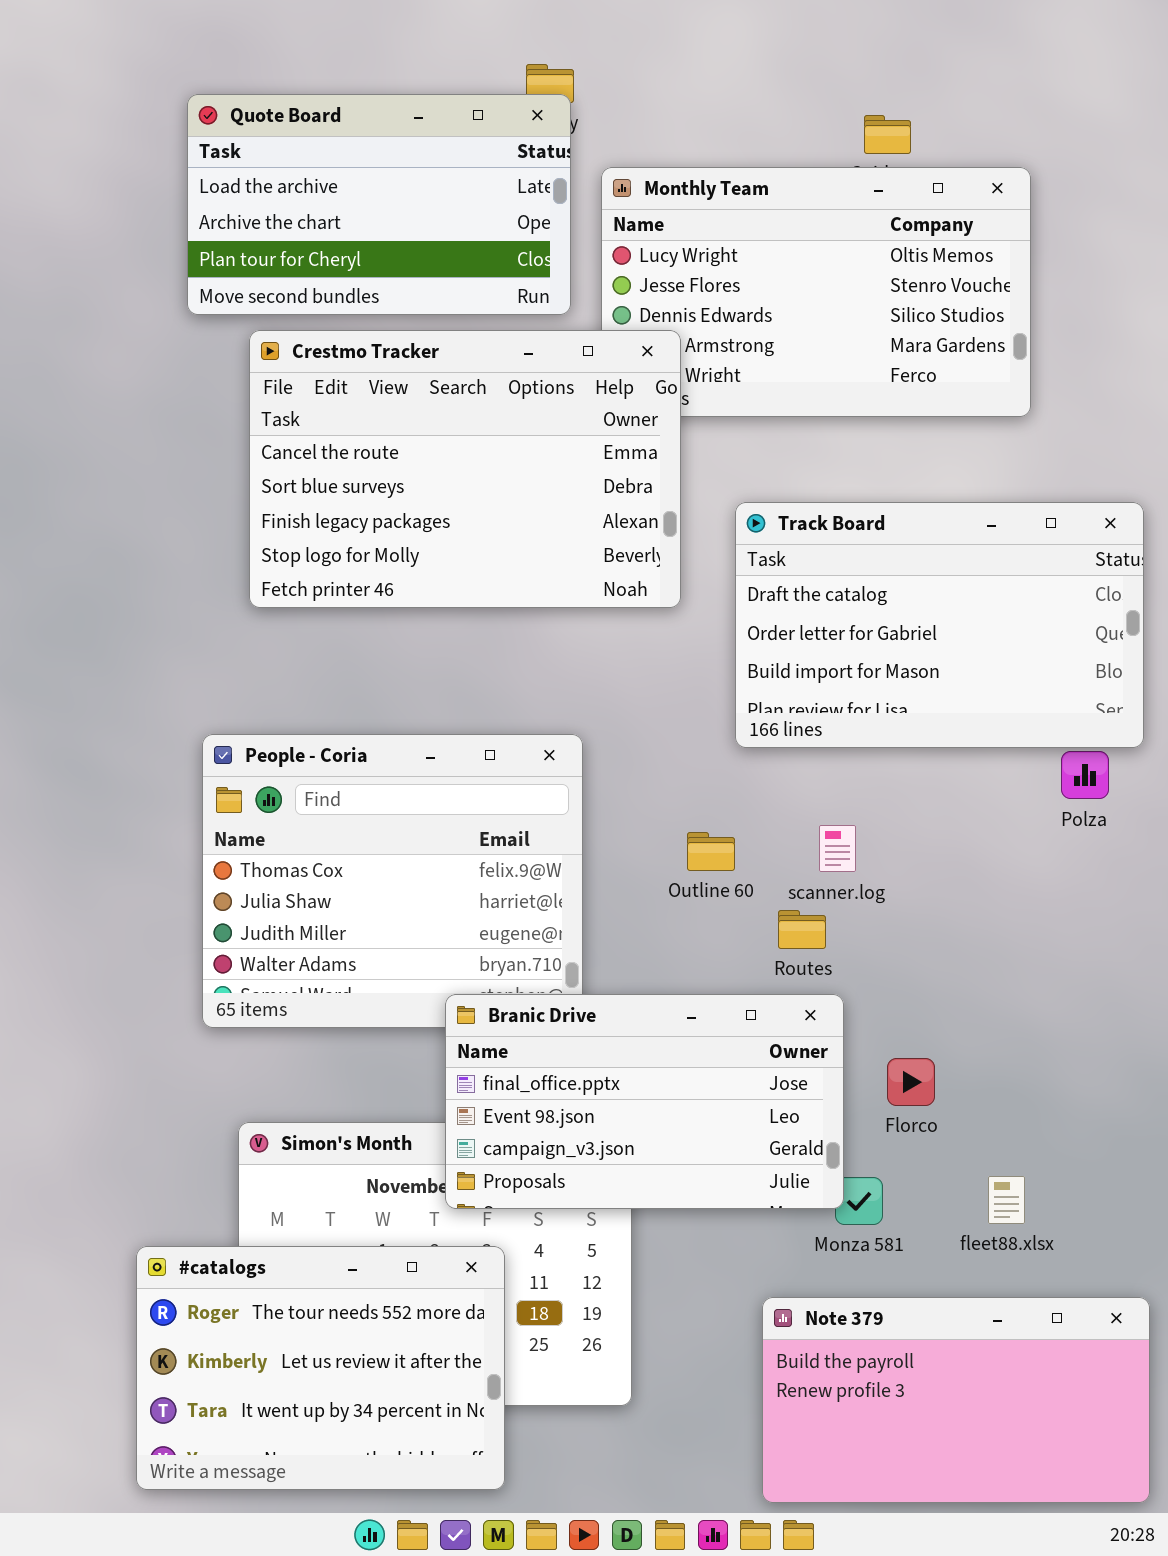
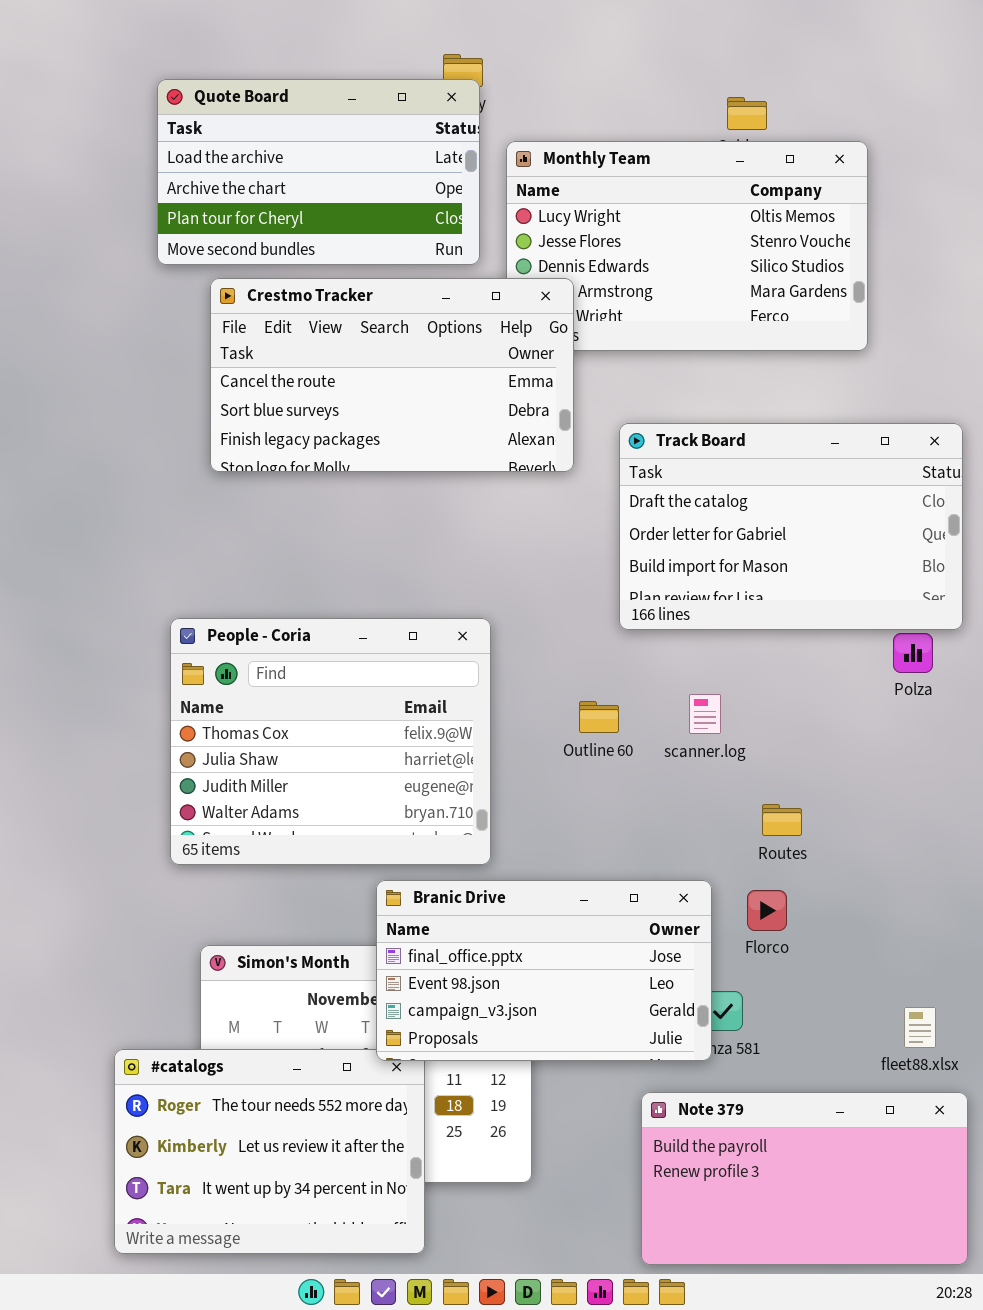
Crestmo Tracker: [249,330,681,608] -> [210,278,574,472], resized
Routes: [778,910,826,949] -> [762,804,802,836], moved
Branic Drive: [445,994,844,1209] -> [376,880,712,1061], moved
fleet88.xlsx: [988,1176,1025,1224] -> [904,1007,936,1048], moved

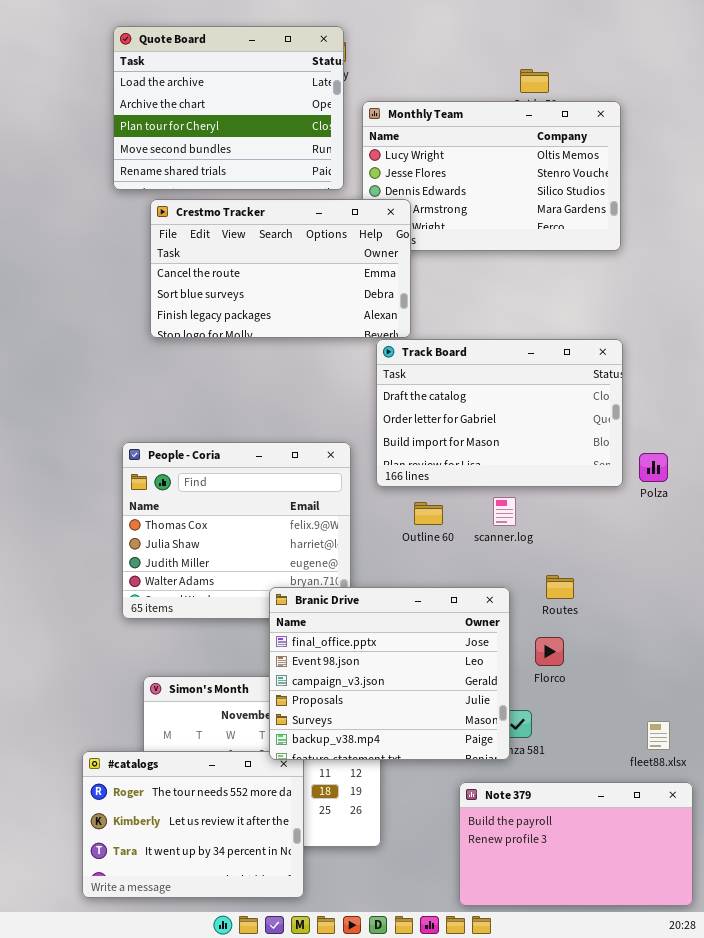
Quote Board: [157,79,480,265] -> [113,26,344,190], resized
Track Board: [619,423,963,630] -> [376,339,623,487], moved
Branic Drive: [376,880,712,1061] -> [269,587,510,760], resized

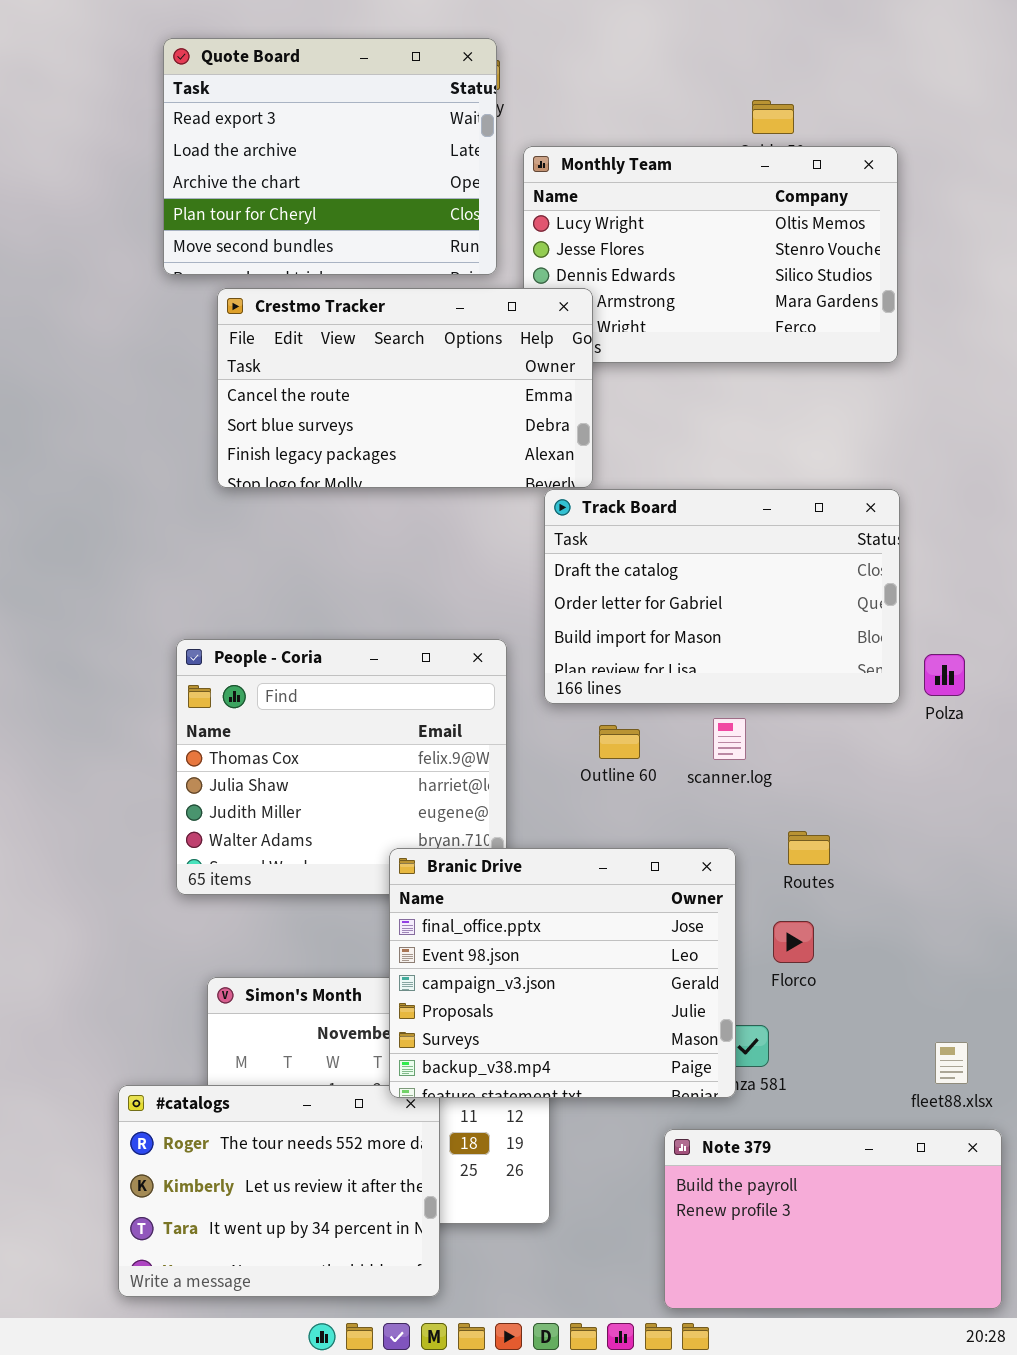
Quote Board: [113,26,344,190] -> [163,38,497,275], scrolled up 1 row

